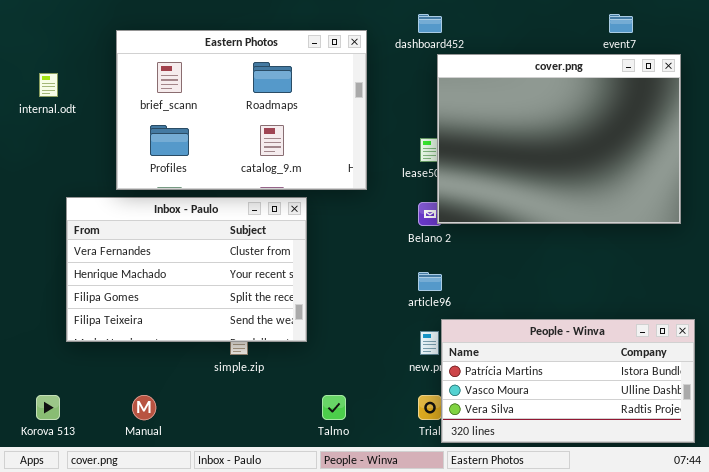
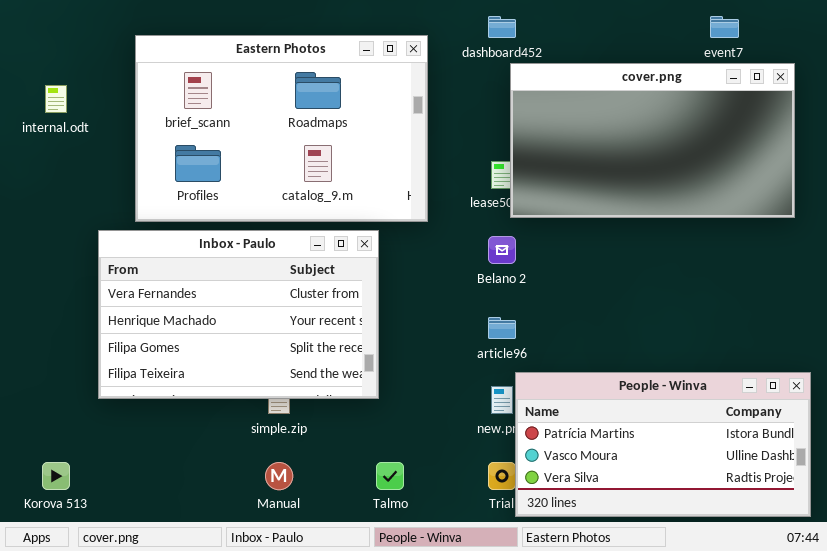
cover.png: [437,54,681,224] -> [510,63,795,218], resized
Inbox - Paulo: [66,197,307,342] -> [98,230,379,399], moved
Manual: [132,395,156,420] -> [265,462,293,490], moved

